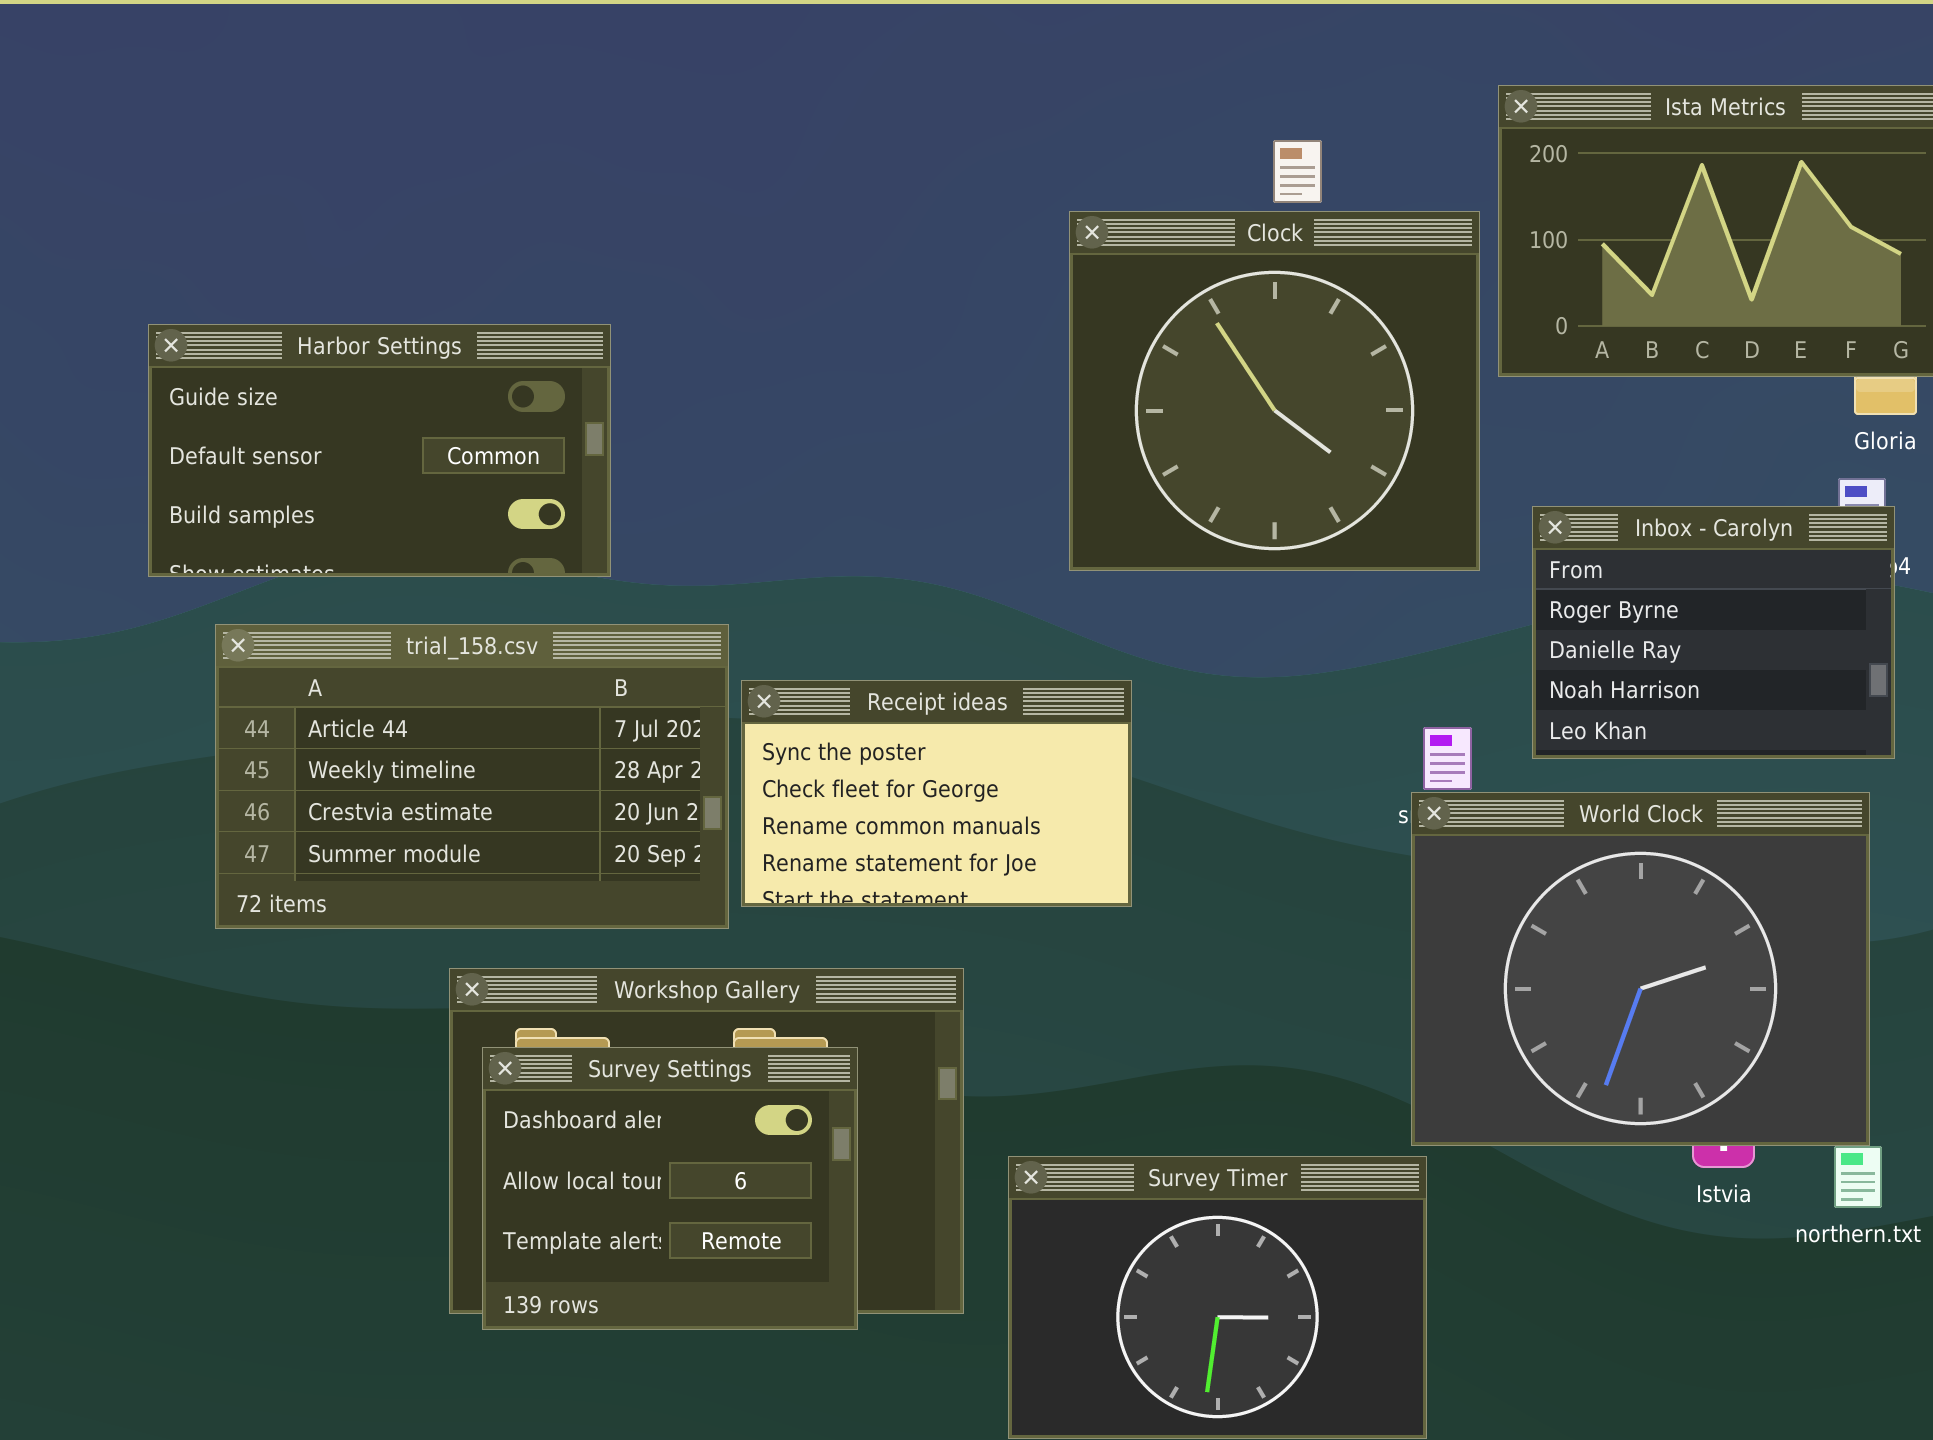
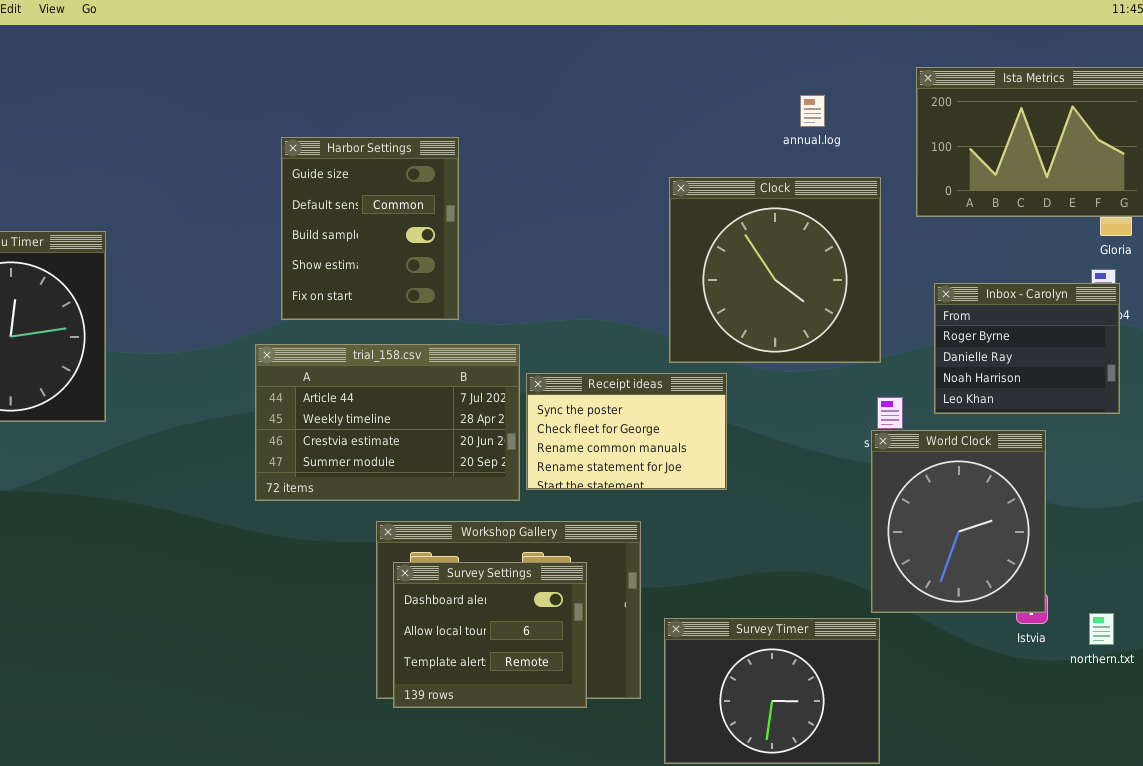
Clock: [1069,211,1480,571] -> [669,177,881,363], moved
Harbor Settings: [148,324,611,577] -> [281,137,459,320], resized
World Clock: [1411,792,1870,1146] -> [871,430,1046,613], resized

